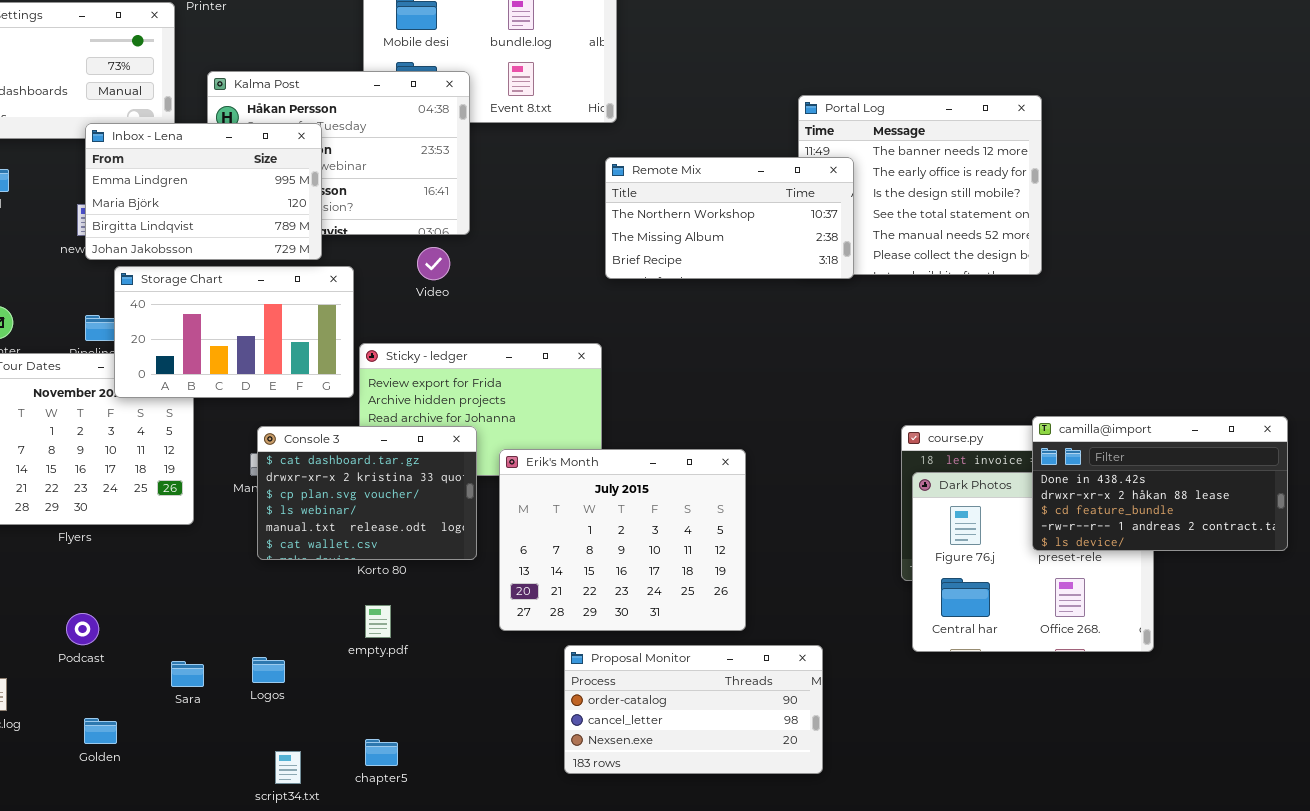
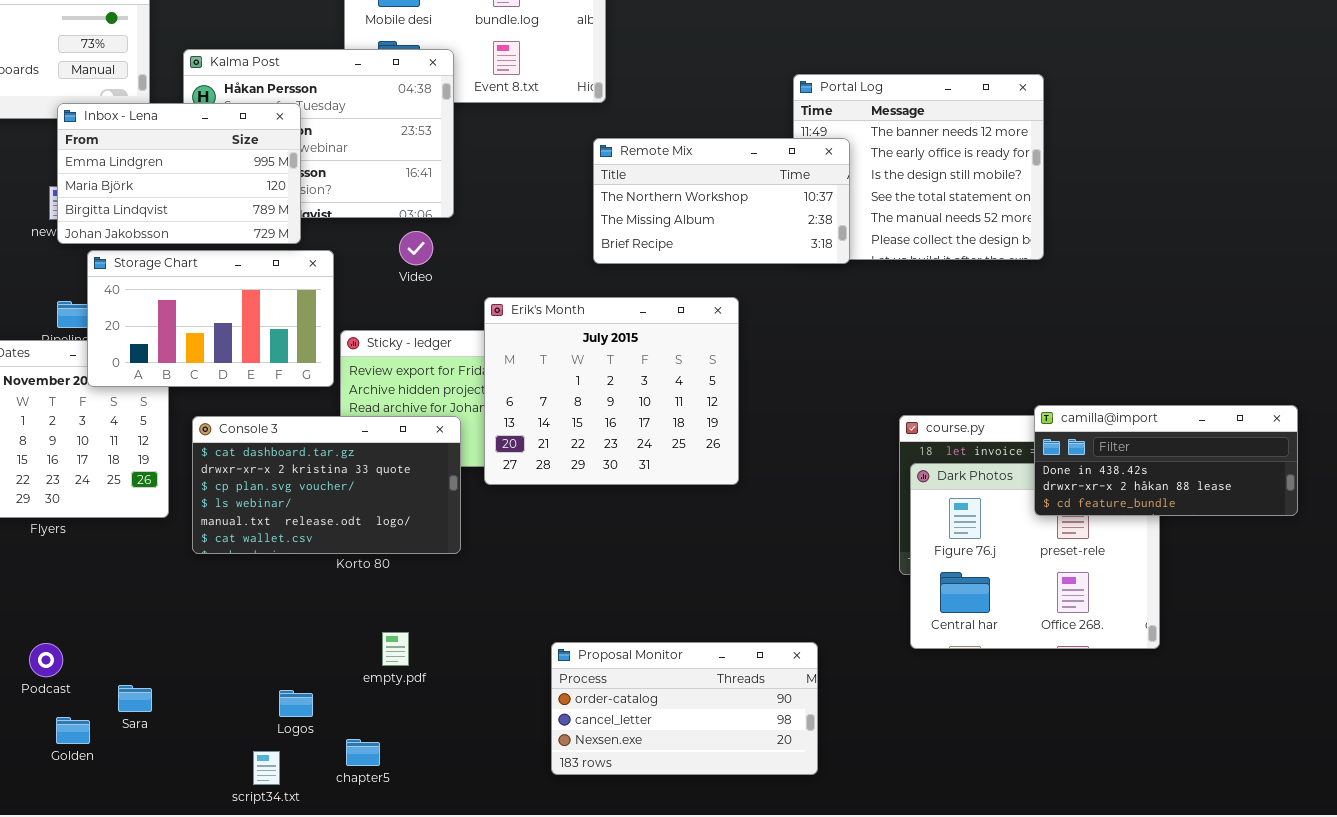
camilla@import: [1032,416,1288,551] -> [1034,405,1298,516], resized
Console 3: [257,426,477,560] -> [192,416,461,554], resized
Erik's Month: [499,449,746,631] -> [484,297,739,485], moved
empty.pdf: [365,605,391,638] -> [382,632,409,666], moved
Podcast: [66,613,99,645] -> [29,643,63,677], moved
Logos: [252,657,285,683] -> [279,690,313,717], moved
Sara: [171,661,204,687] -> [118,685,152,712], moved

